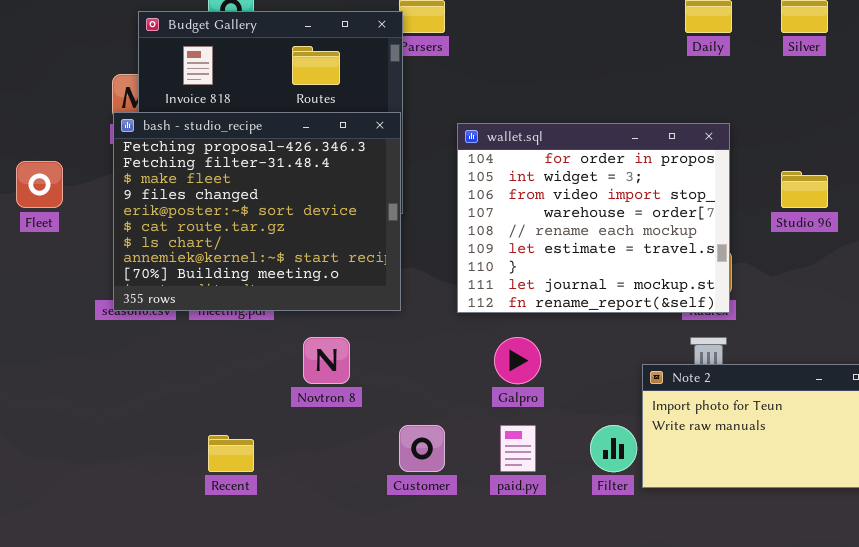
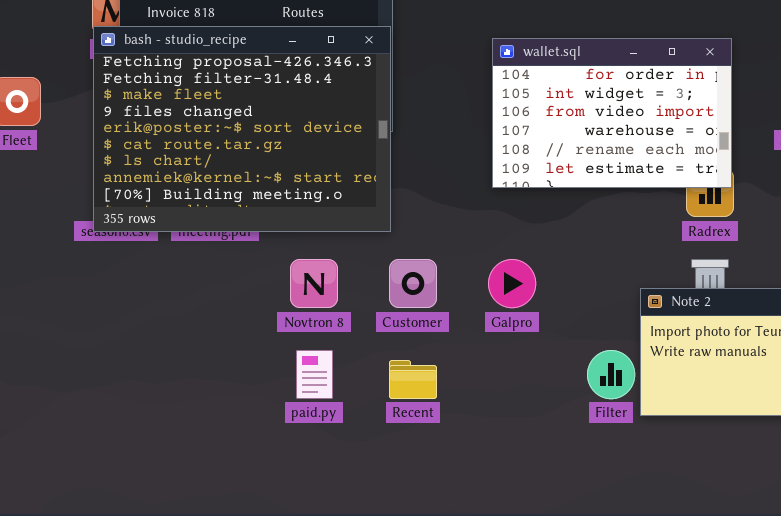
wallet.sql: [457,123,730,313] -> [492,38,732,188], resized
Customer: [399,425,445,472] -> [389,259,437,308], moved
paid.py: [500,425,536,472] -> [296,350,333,399], moved
Recent: [208,435,254,472] -> [389,360,437,399], moved

